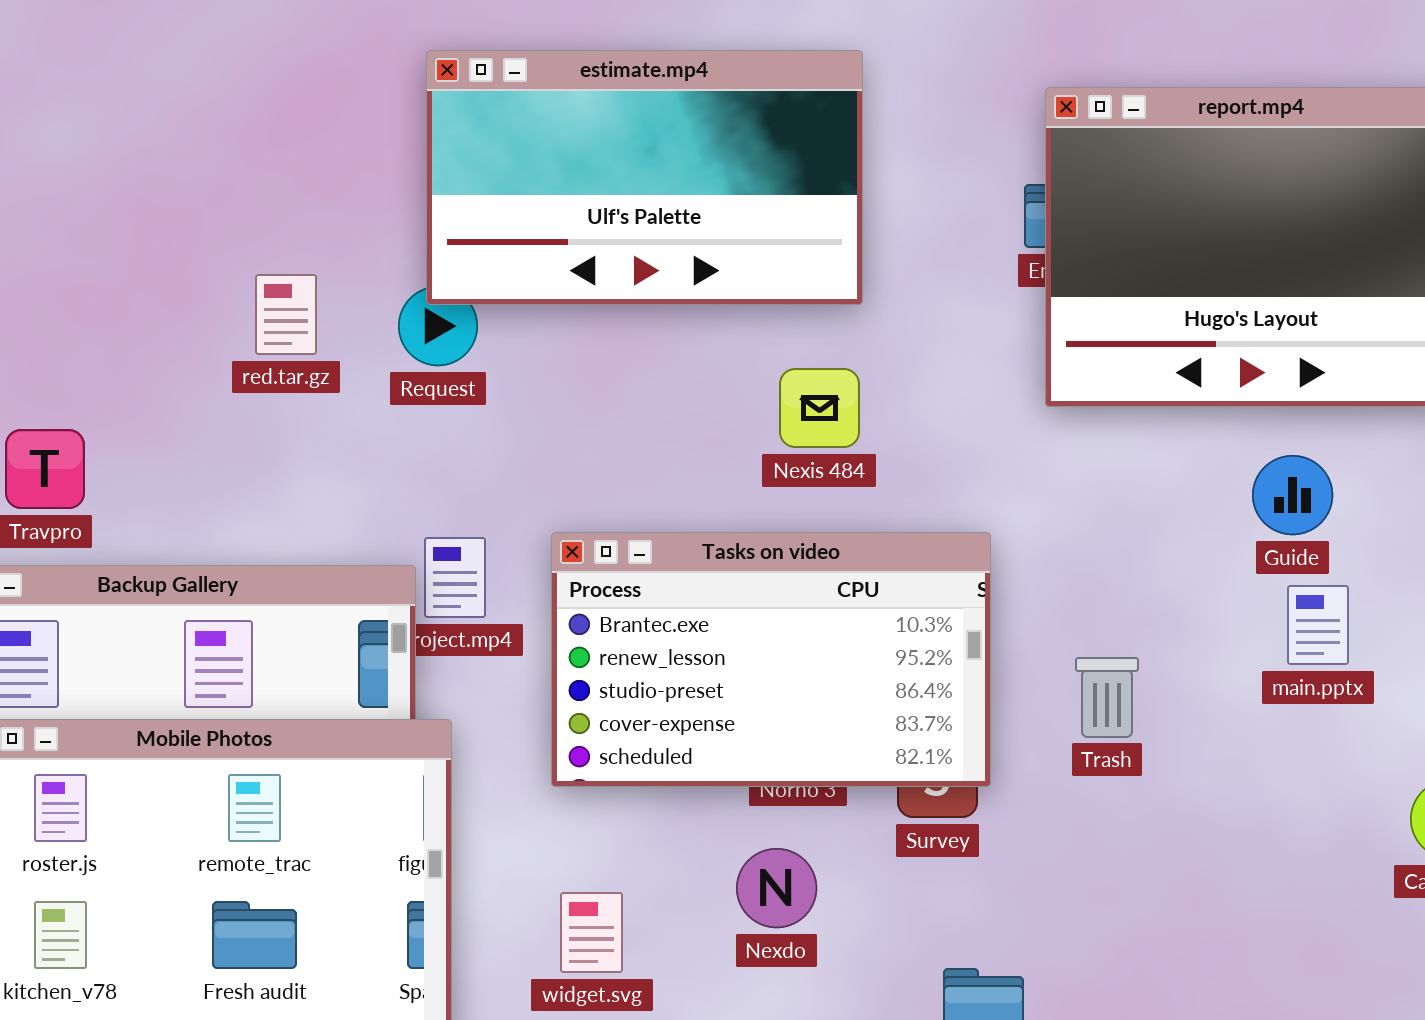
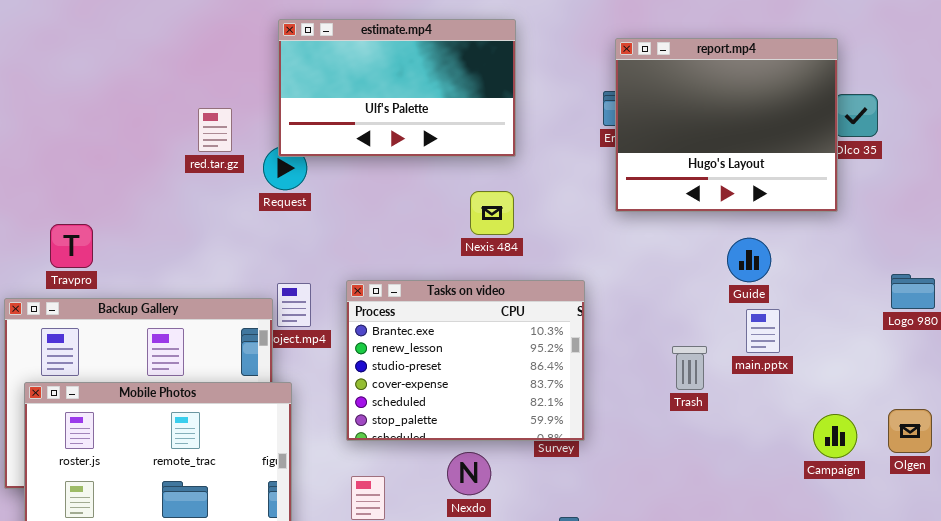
red.tar.gz: [255,274,317,355] -> [198,108,232,152], moved
Tasks on video: [551,532,991,787] -> [346,280,585,441], resized
Trash: [1075,657,1139,738] -> [672,346,707,390], moved

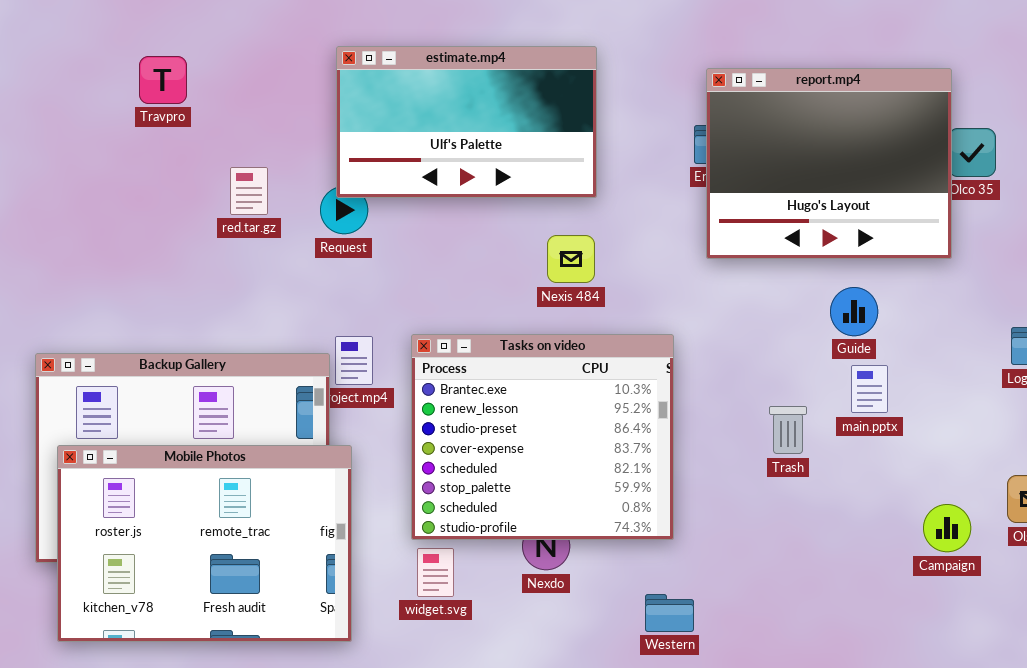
red.tar.gz: [198,108,232,152] -> [230,167,268,215], moved
Travpro: [50,224,93,268] -> [139,56,187,104], moved
Tasks on video: [346,280,585,441] -> [411,334,674,540], resized
Campaign: [813,414,857,458] -> [923,504,971,552], moved

